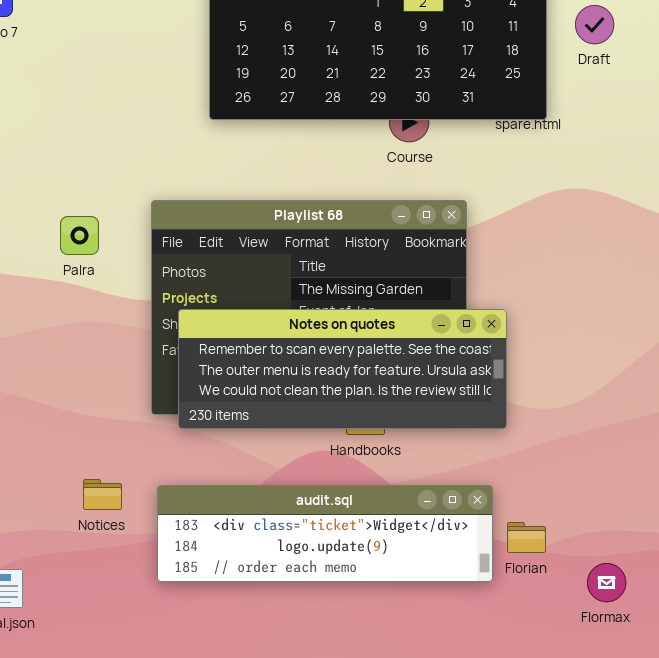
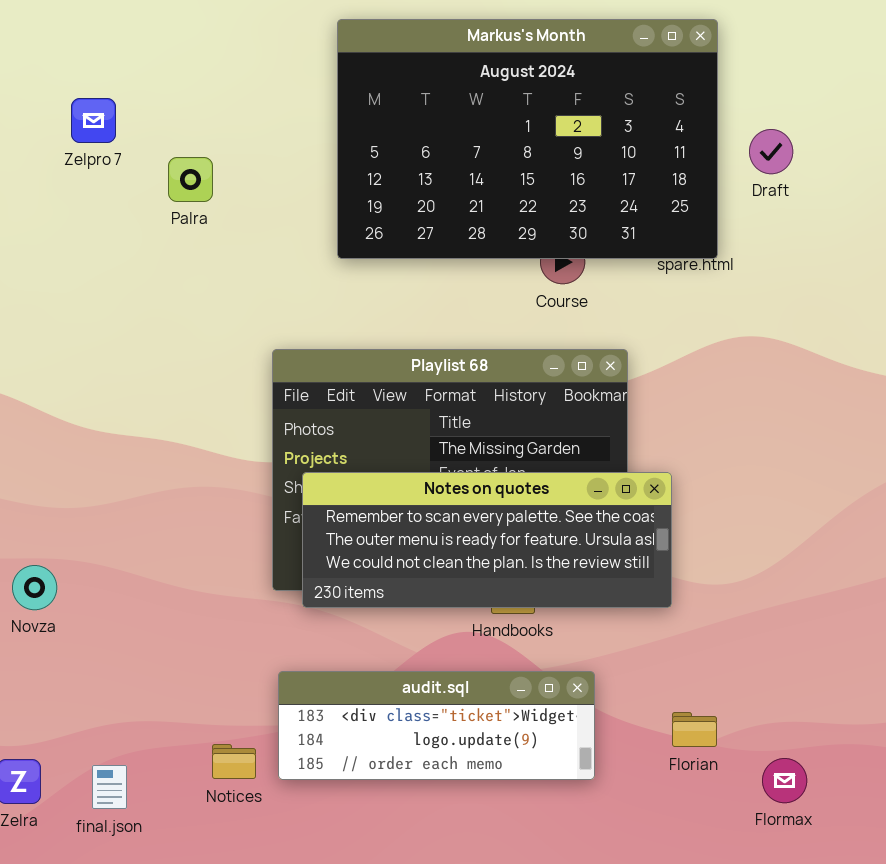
Palra: [60,216,99,255] -> [168,157,213,202], moved
Notices: [83,479,122,510] -> [212,744,256,779], moved
audit.sql: [157,485,493,582] -> [278,671,595,780], resized

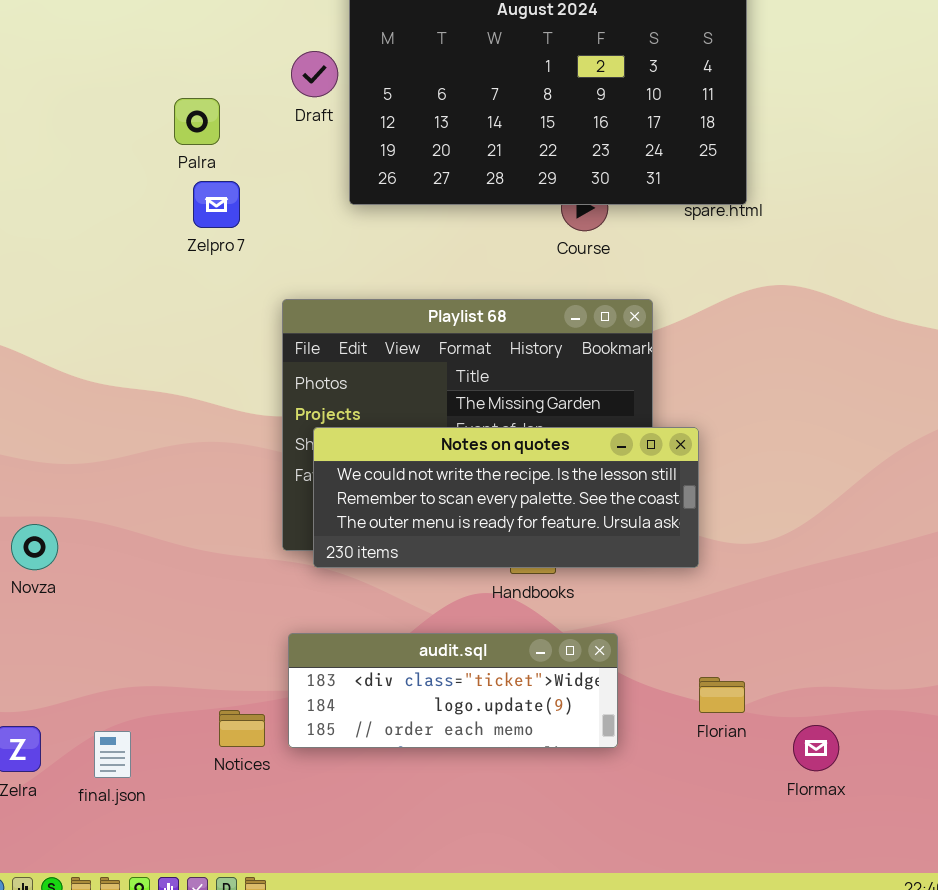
Zelpro 7: [71,98,116,143] -> [193,181,240,228], moved
Draft: [749,129,793,174] -> [291,51,338,97], moved
Notes on quotes: [302,472,672,608] -> [313,427,699,568], scrolled up 1 row

